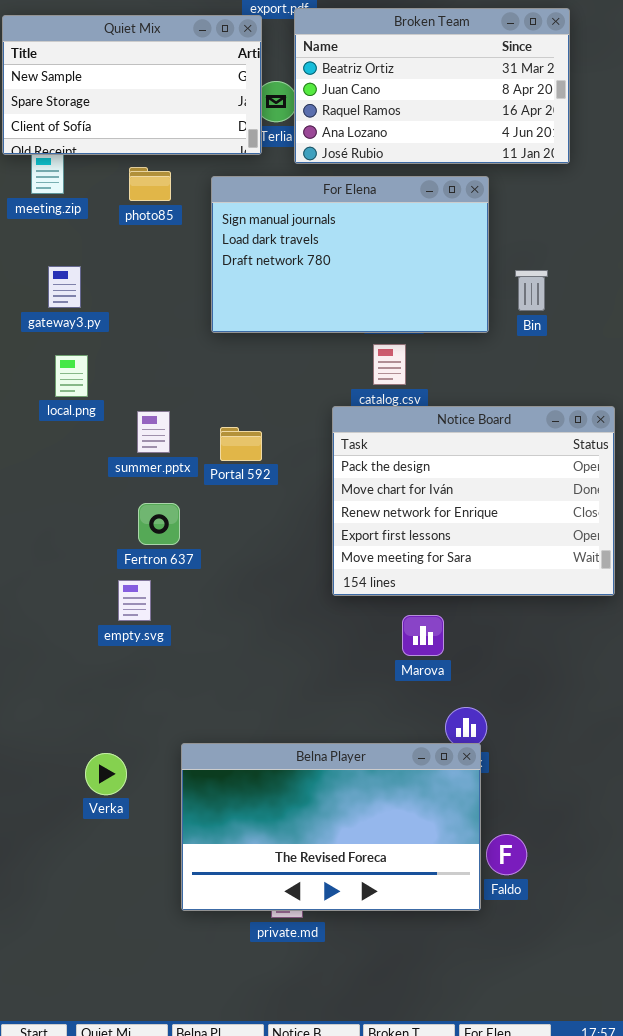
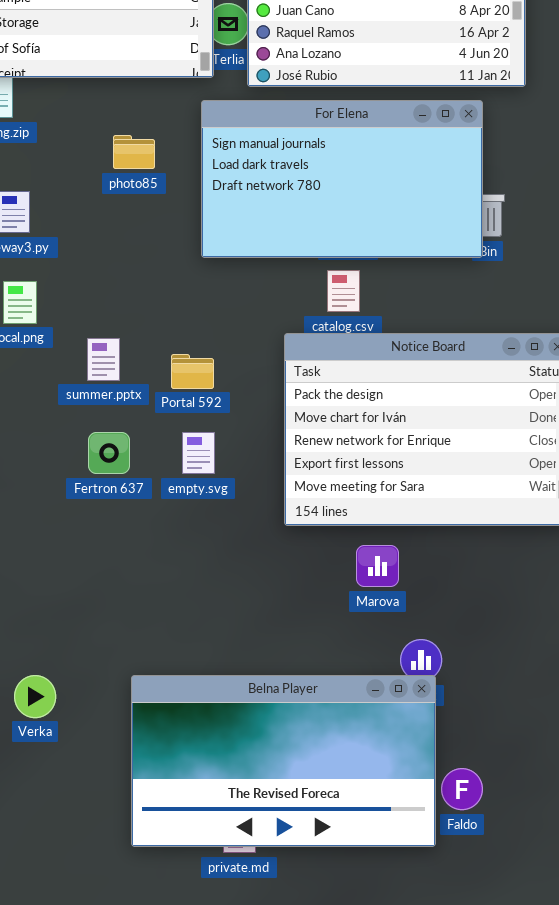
photo85: [129,167,171,201] -> [113,135,155,169], moved
For Elena: [211,176,489,333] -> [201,100,483,258], moved
empty.svg: [118,580,151,621] -> [182,432,215,474], moved
Verka: [85,753,127,795] -> [14,675,56,718], moved

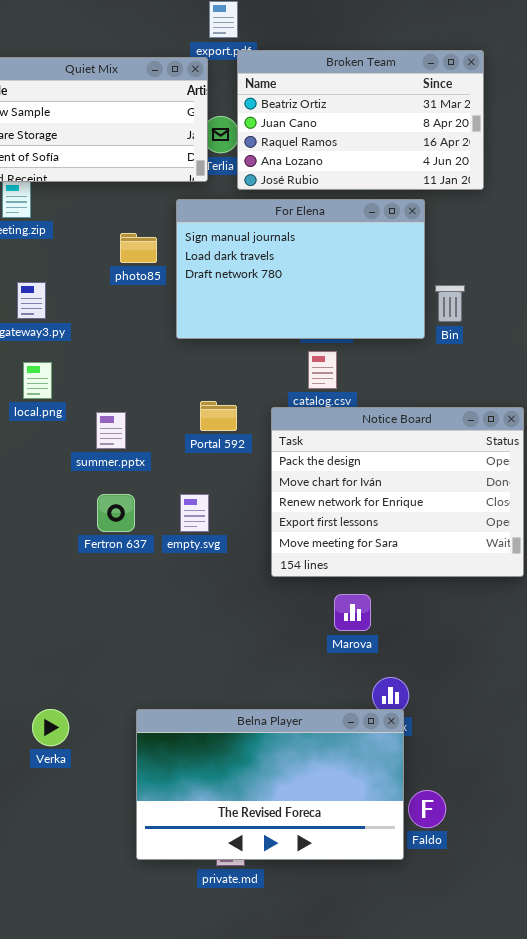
For Elena: [201,100,483,258] -> [176,199,425,339], moved
Portal 592: [171,354,214,389] -> [200,401,237,431], moved

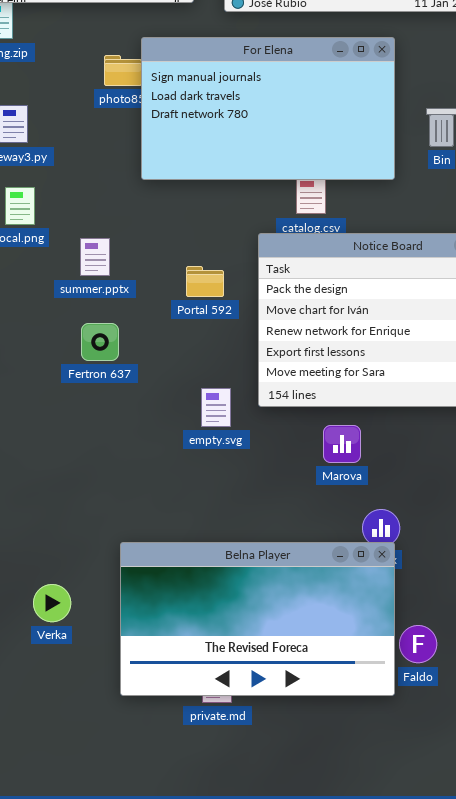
For Elena: [176,199,425,339] -> [141,37,395,180], moved
Portal 592: [200,401,237,431] -> [186,266,224,297], moved
empty.svg: [180,494,209,532] -> [201,388,231,427], moved
Verka: [32,709,69,746] -> [33,584,71,622], moved

